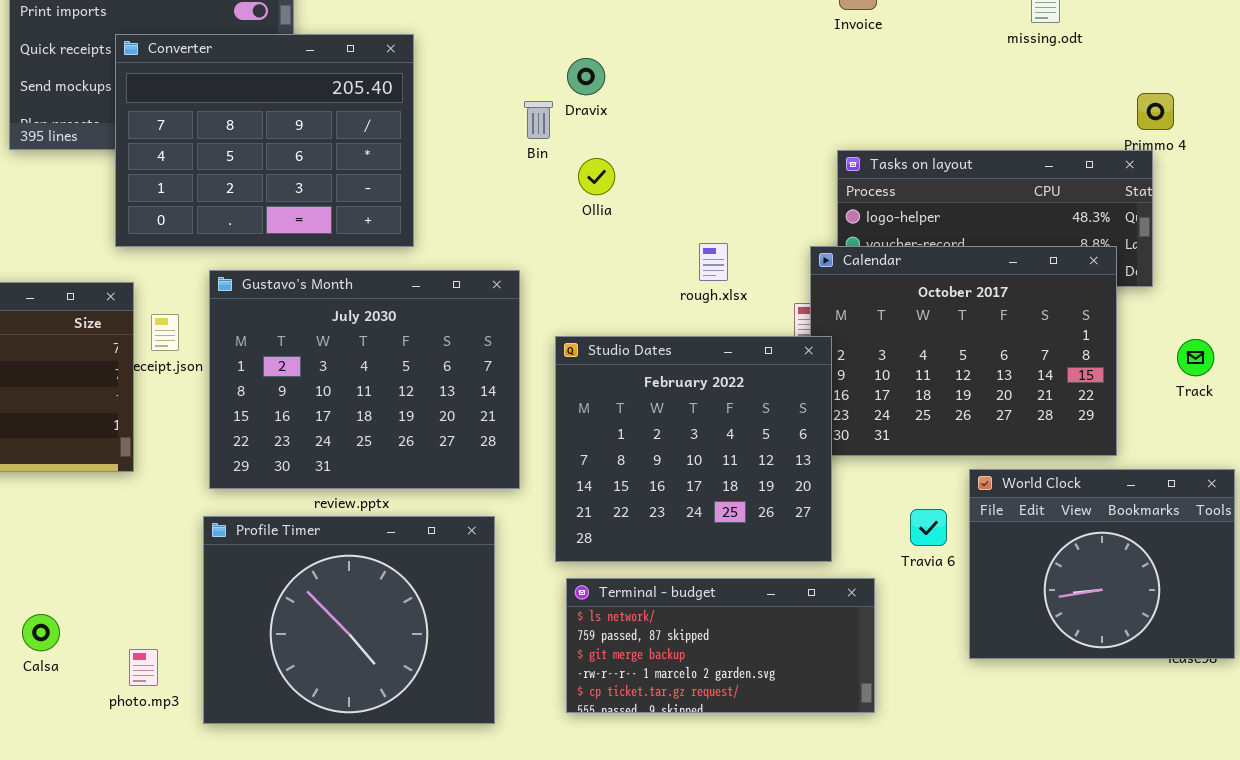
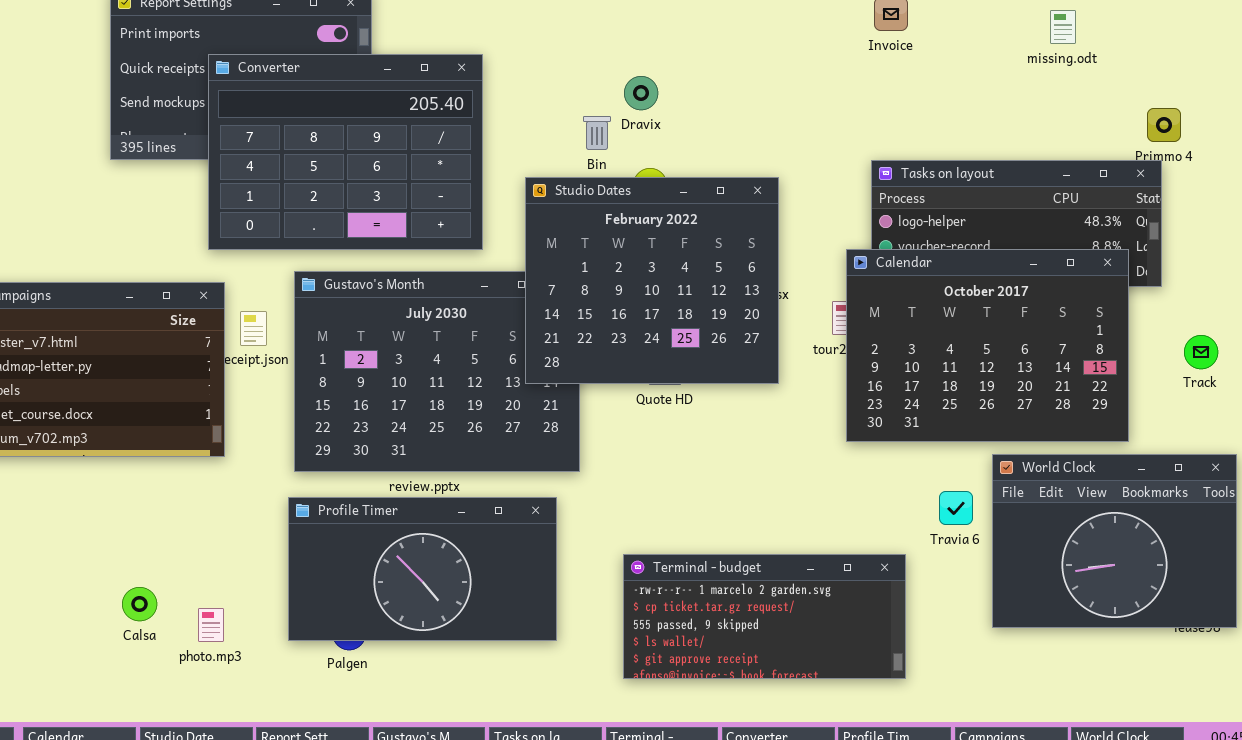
Studio Dates: [555,336,832,562] -> [525,177,779,384], moved
Profile Timer: [203,516,495,724] -> [288,497,557,641], resized
Terminal - budget: [566,578,875,713] -> [623,554,906,679], scrolled down 3 rows
photo.mp3: [129,649,158,686] -> [198,608,224,642], moved

